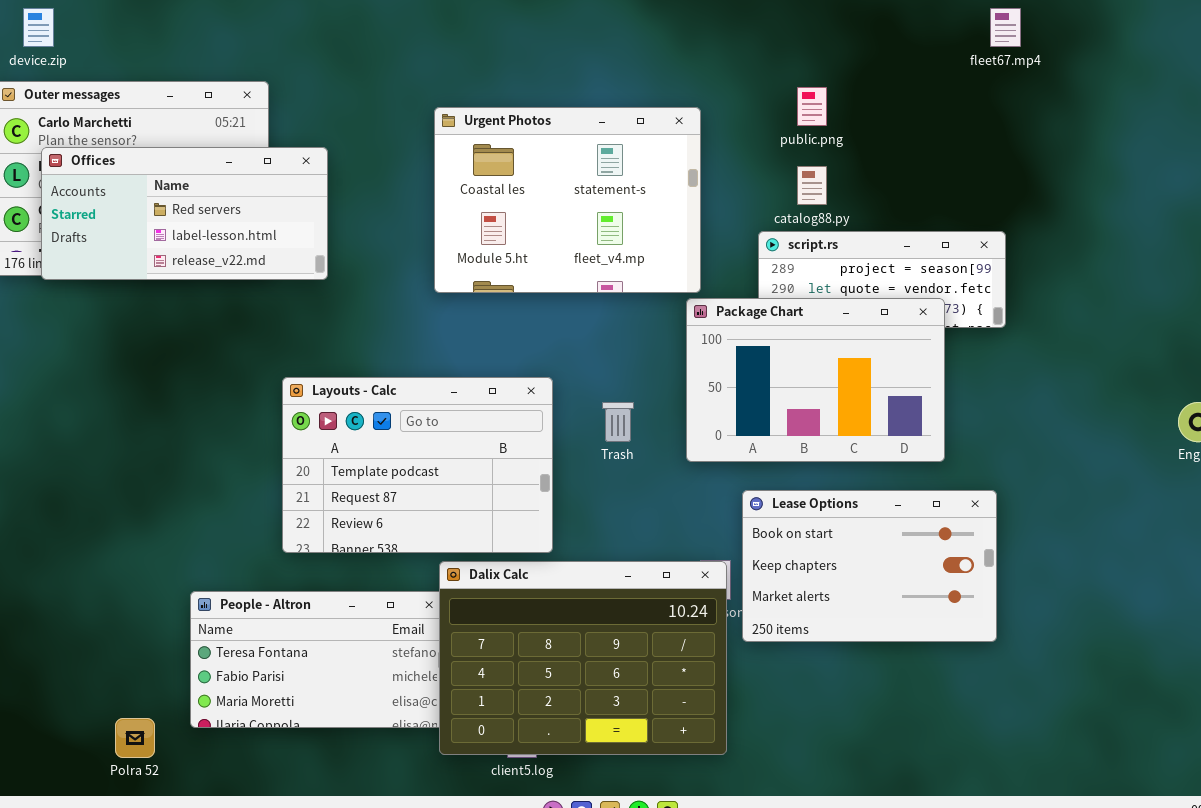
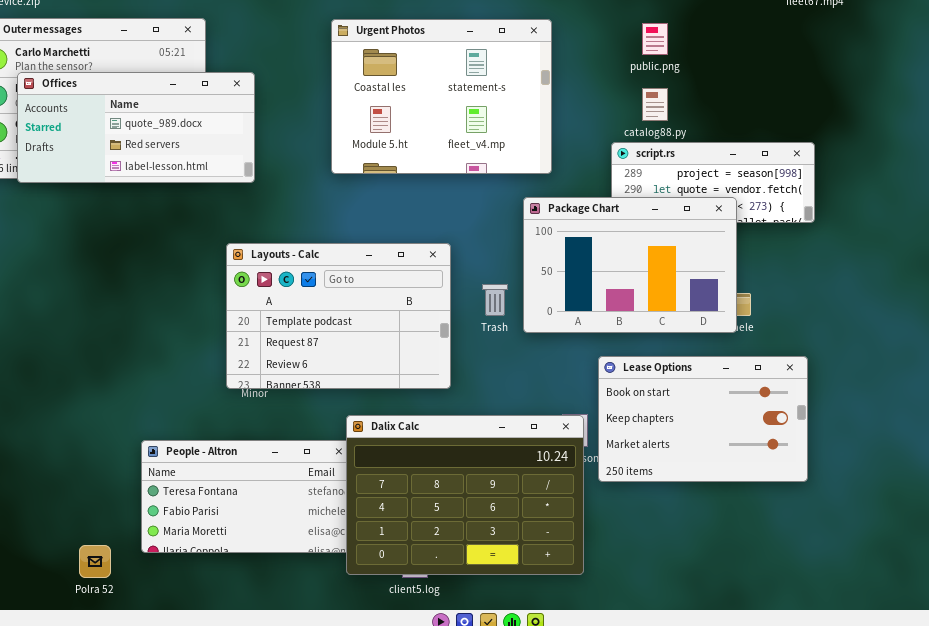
Urgent Photos: [434,107,701,293] -> [331,19,552,174], moved
Offices: [41,147,328,280] -> [17,72,255,183], scrolled up 1 row
Package Chart: [686,298,945,462] -> [523,197,737,333], moved
Layouts - Calc: [282,377,553,553] -> [226,243,451,389], moved

